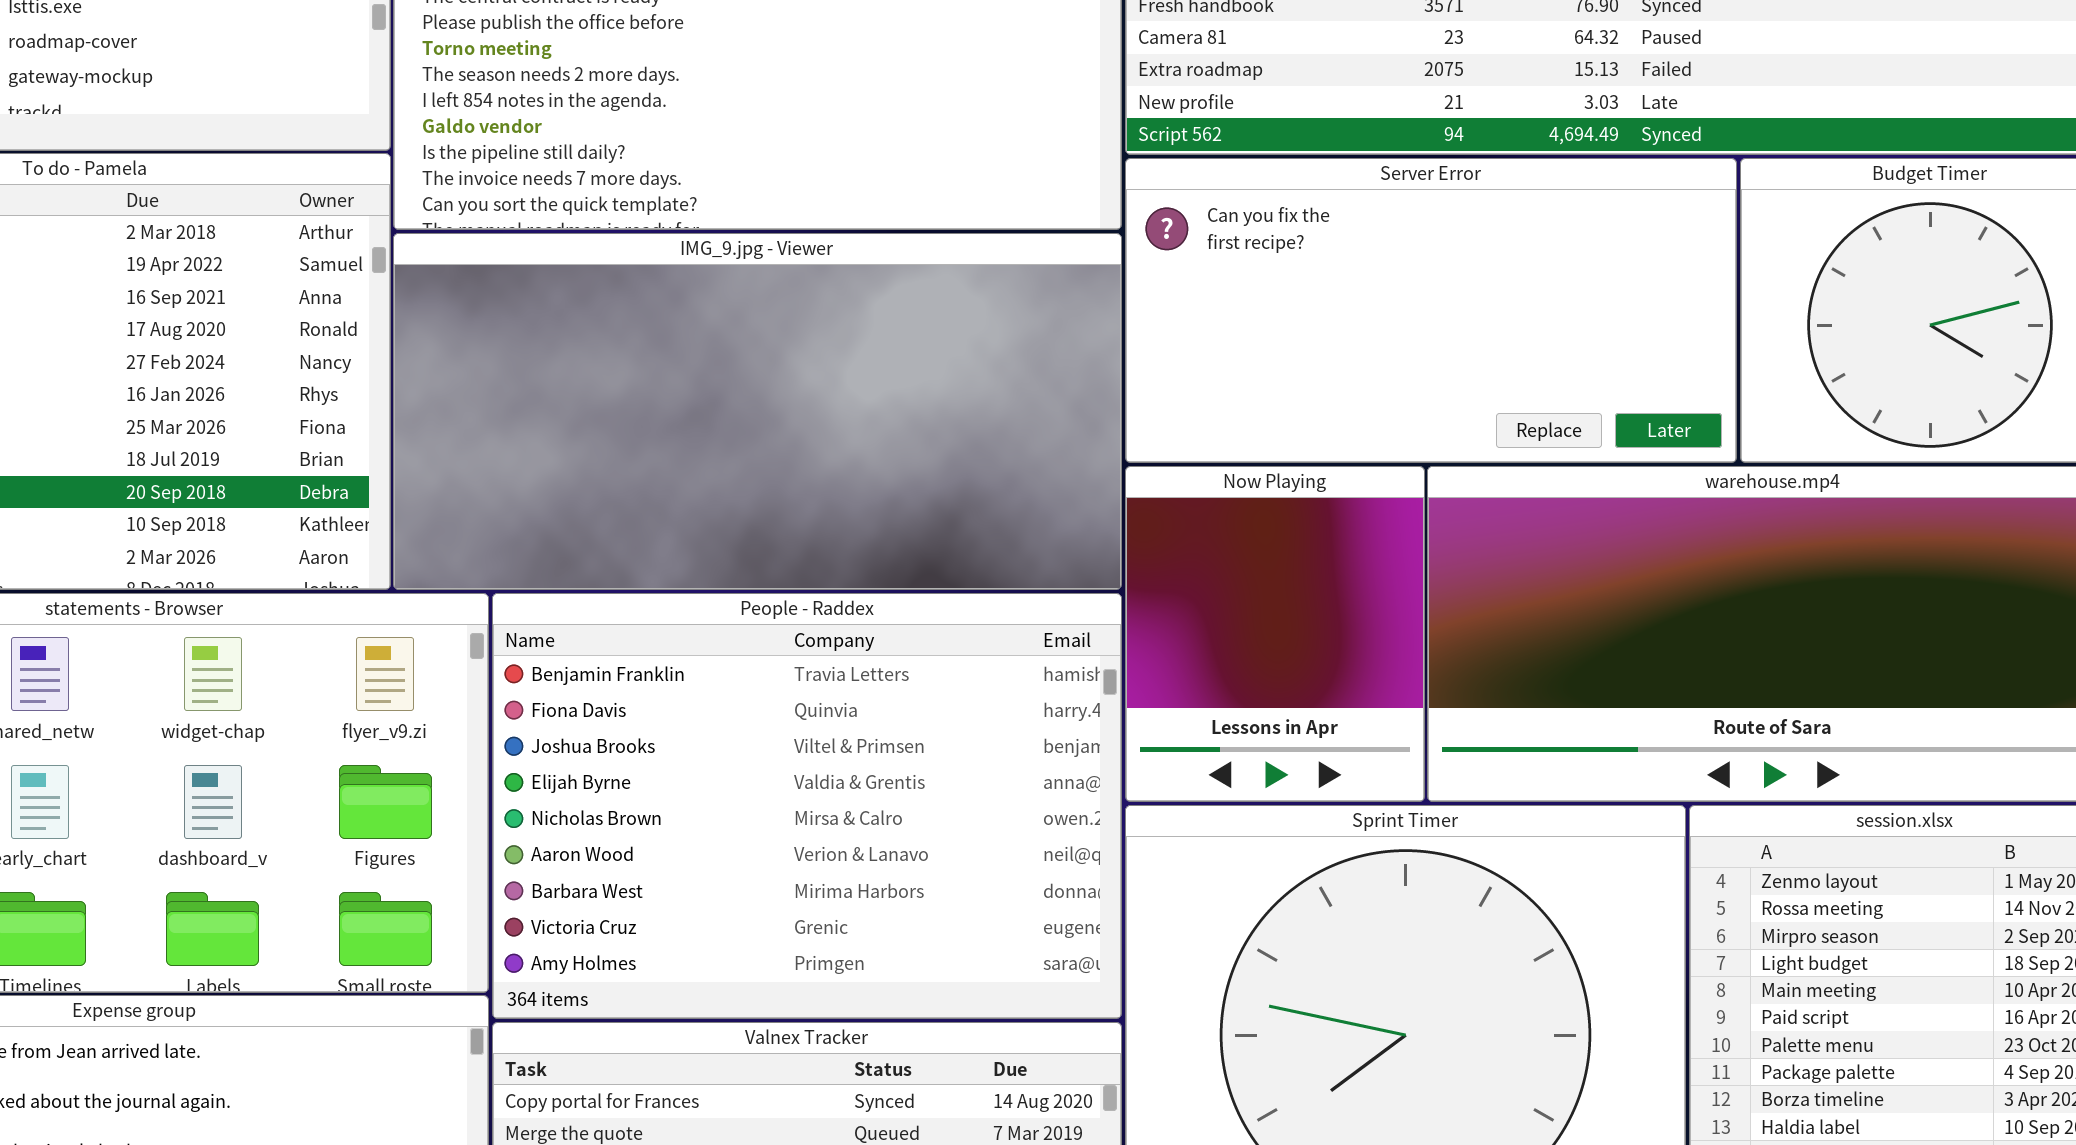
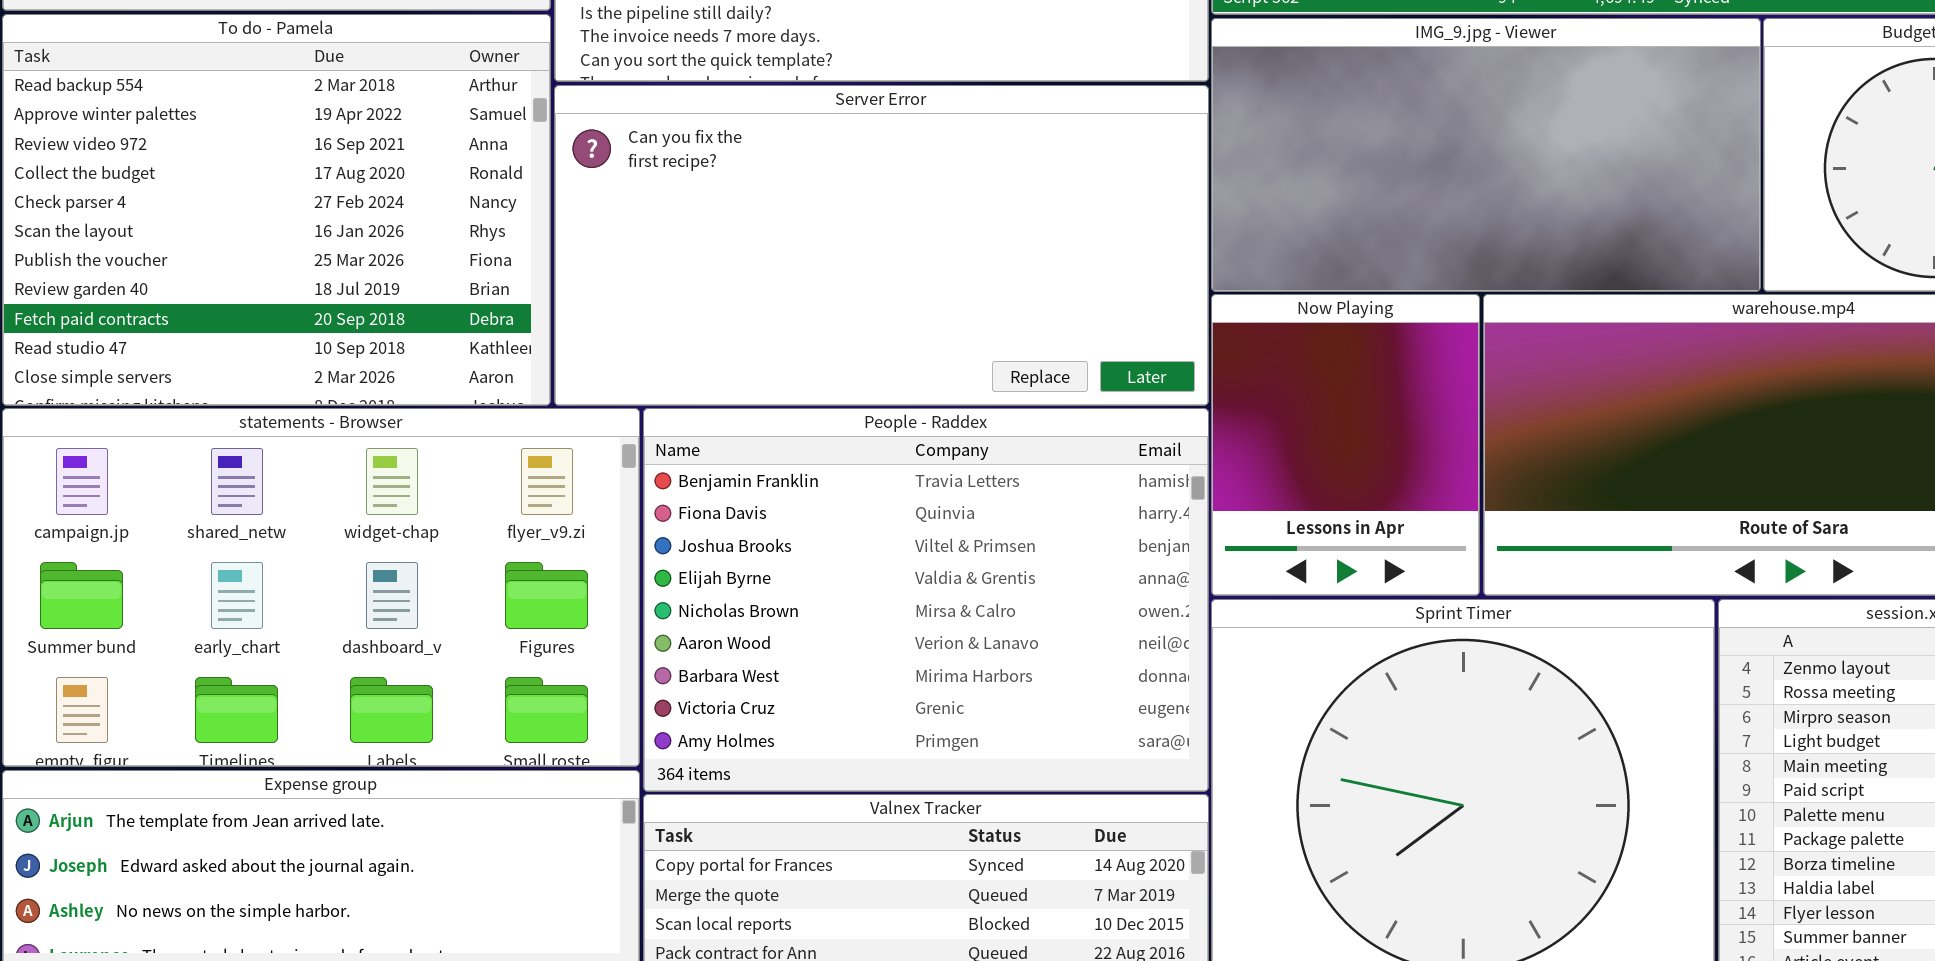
Server Error: [1125,158,1737,463] -> [554,85,1209,406], moved, resized
IMG_9.jpg - Viewer: [393,233,1122,590] -> [1211,18,1761,292], moved, resized

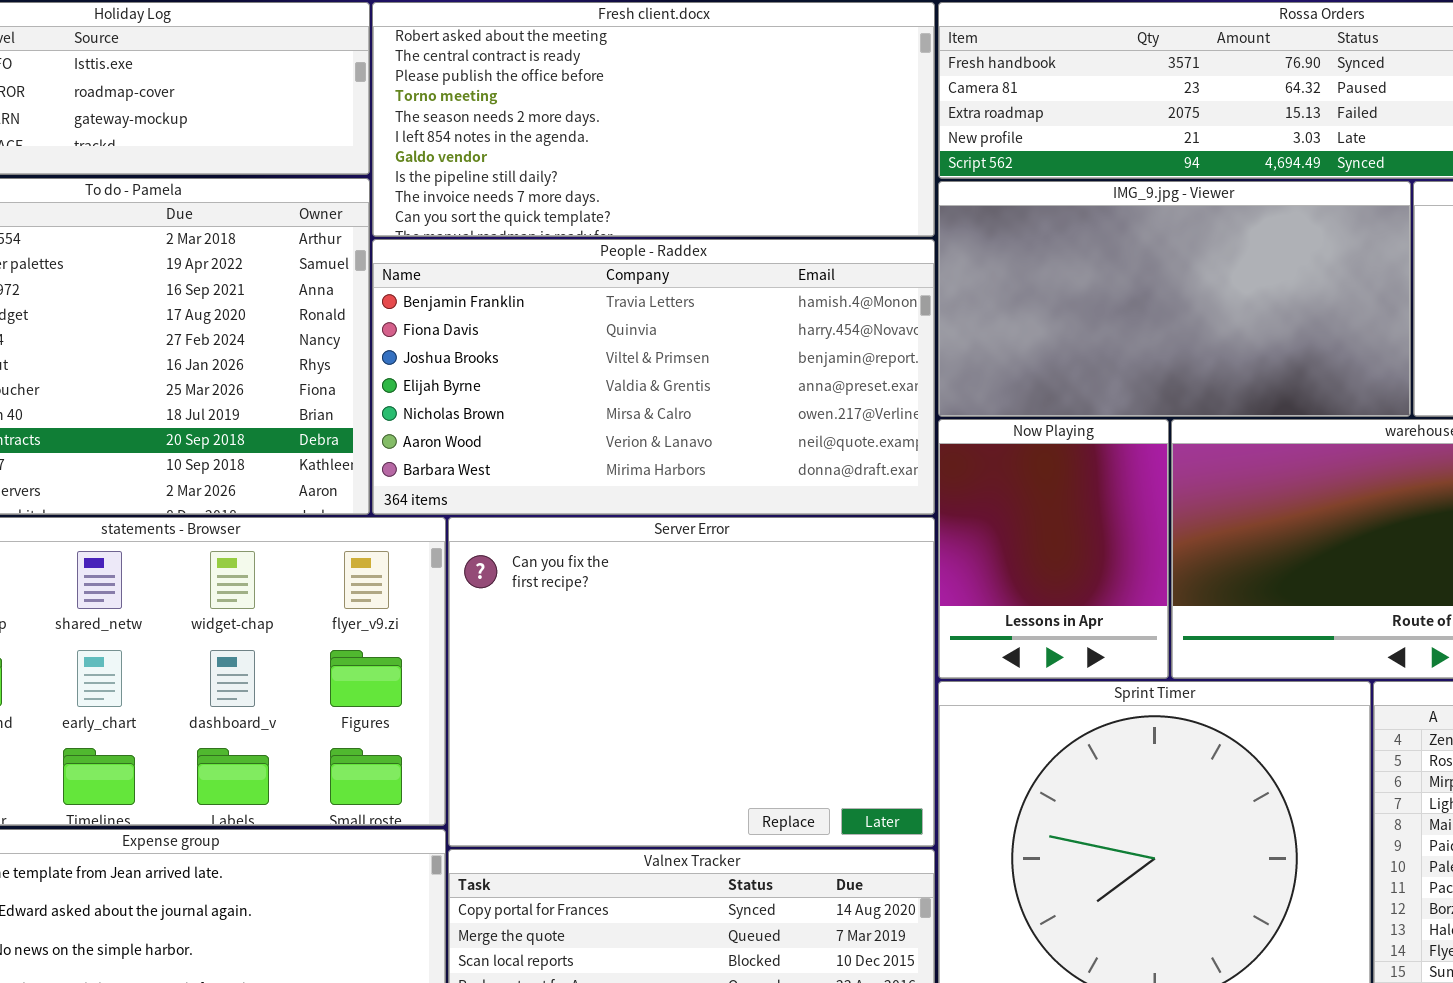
Server Error: [554,85,1209,406] -> [448,517,935,847], moved, resized
People - Raddex: [643,408,1209,792] -> [372,239,935,515], moved, resized

